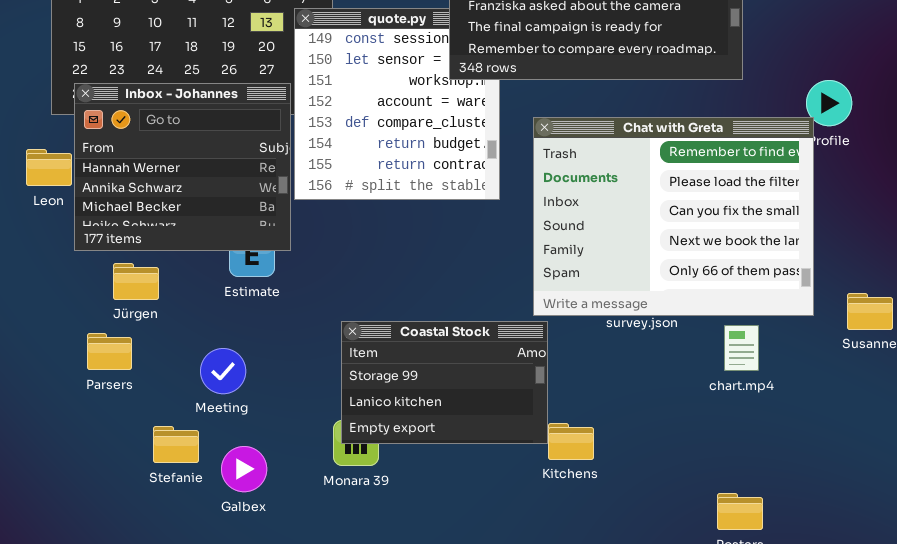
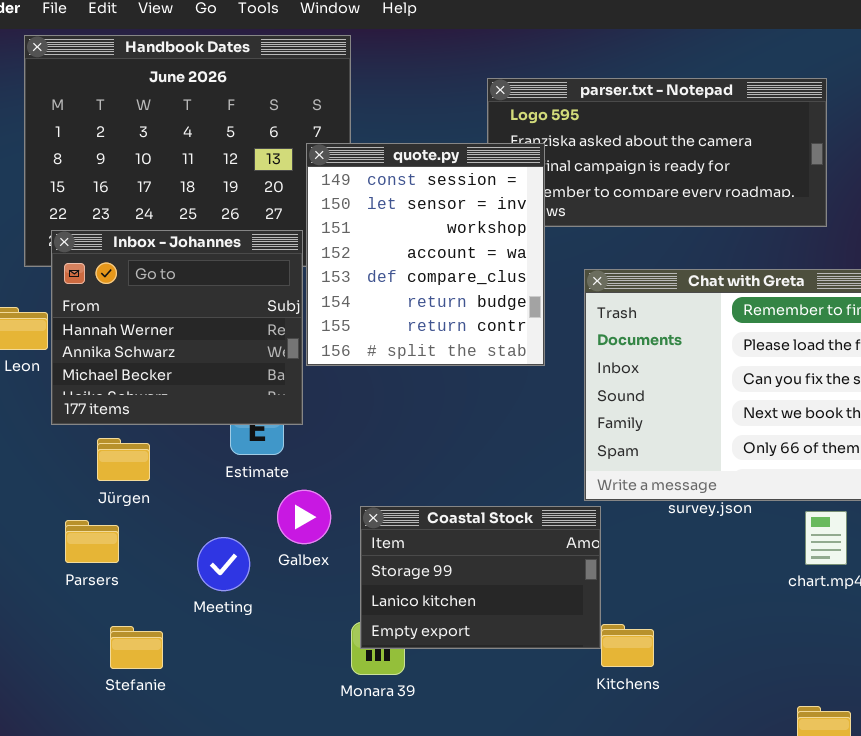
quote.py: [294,8,500,200] -> [306,143,545,366], raised
Stefanie: [153,426,199,463] -> [110,626,163,669], moved
Galbex: [221,446,267,492] -> [277,490,331,544], moved

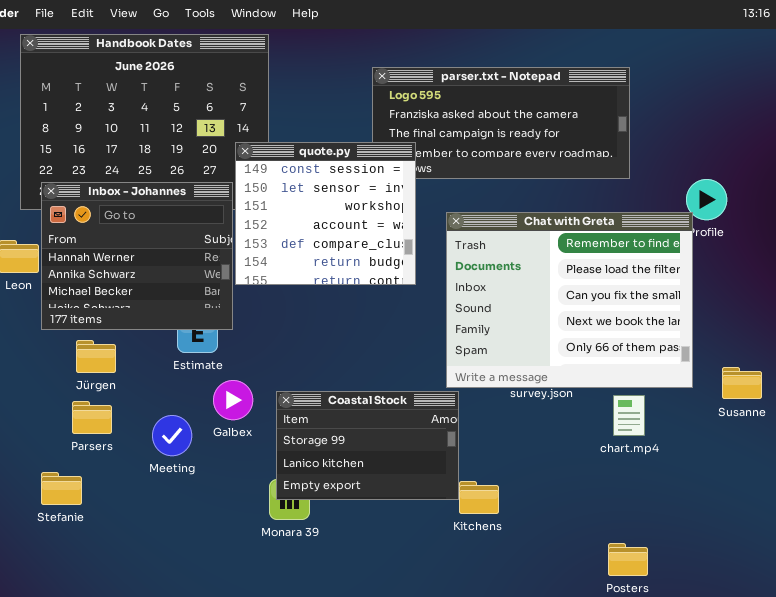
quote.py: [306,143,545,366] -> [235,142,416,285], resized
Parsers: [65,520,119,563] -> [72,401,112,434], moved
Stefanie: [110,626,163,669] -> [41,472,82,505], moved

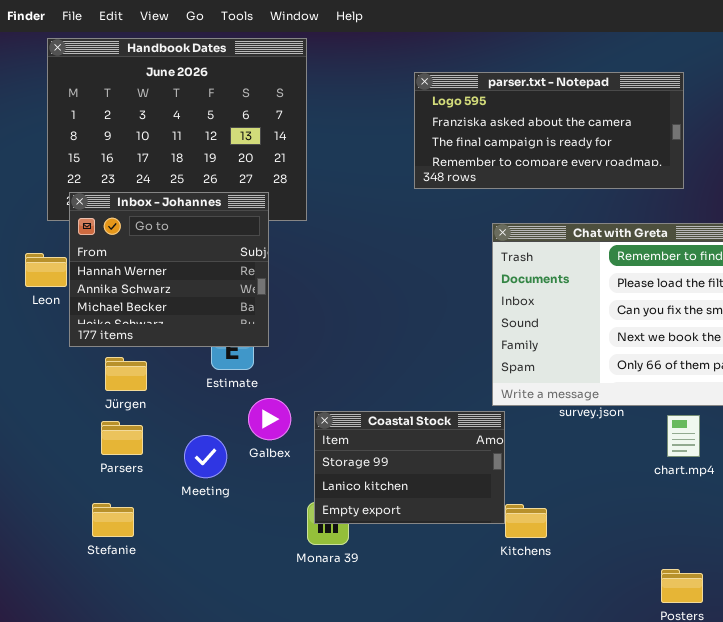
quote.py: [235,142,416,285] -> none, closed
Stefanie: [41,472,82,505] -> [92,503,134,537], moved

